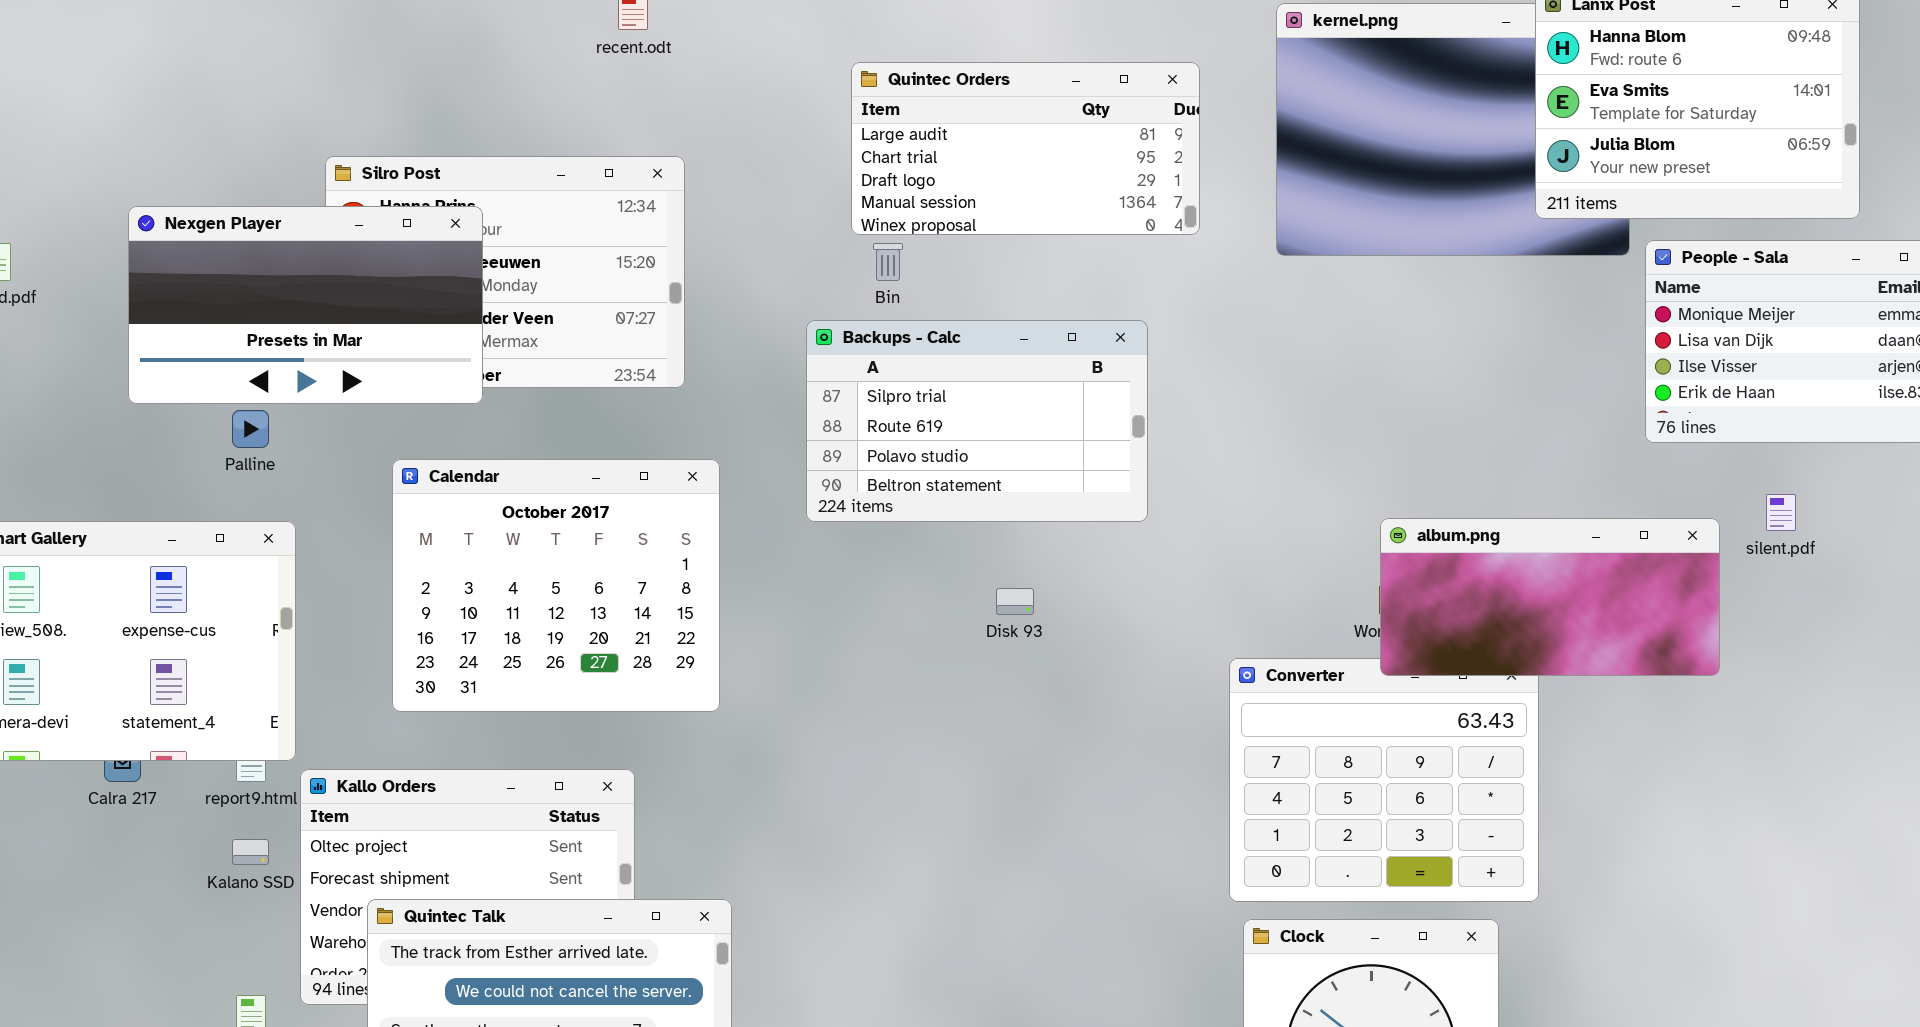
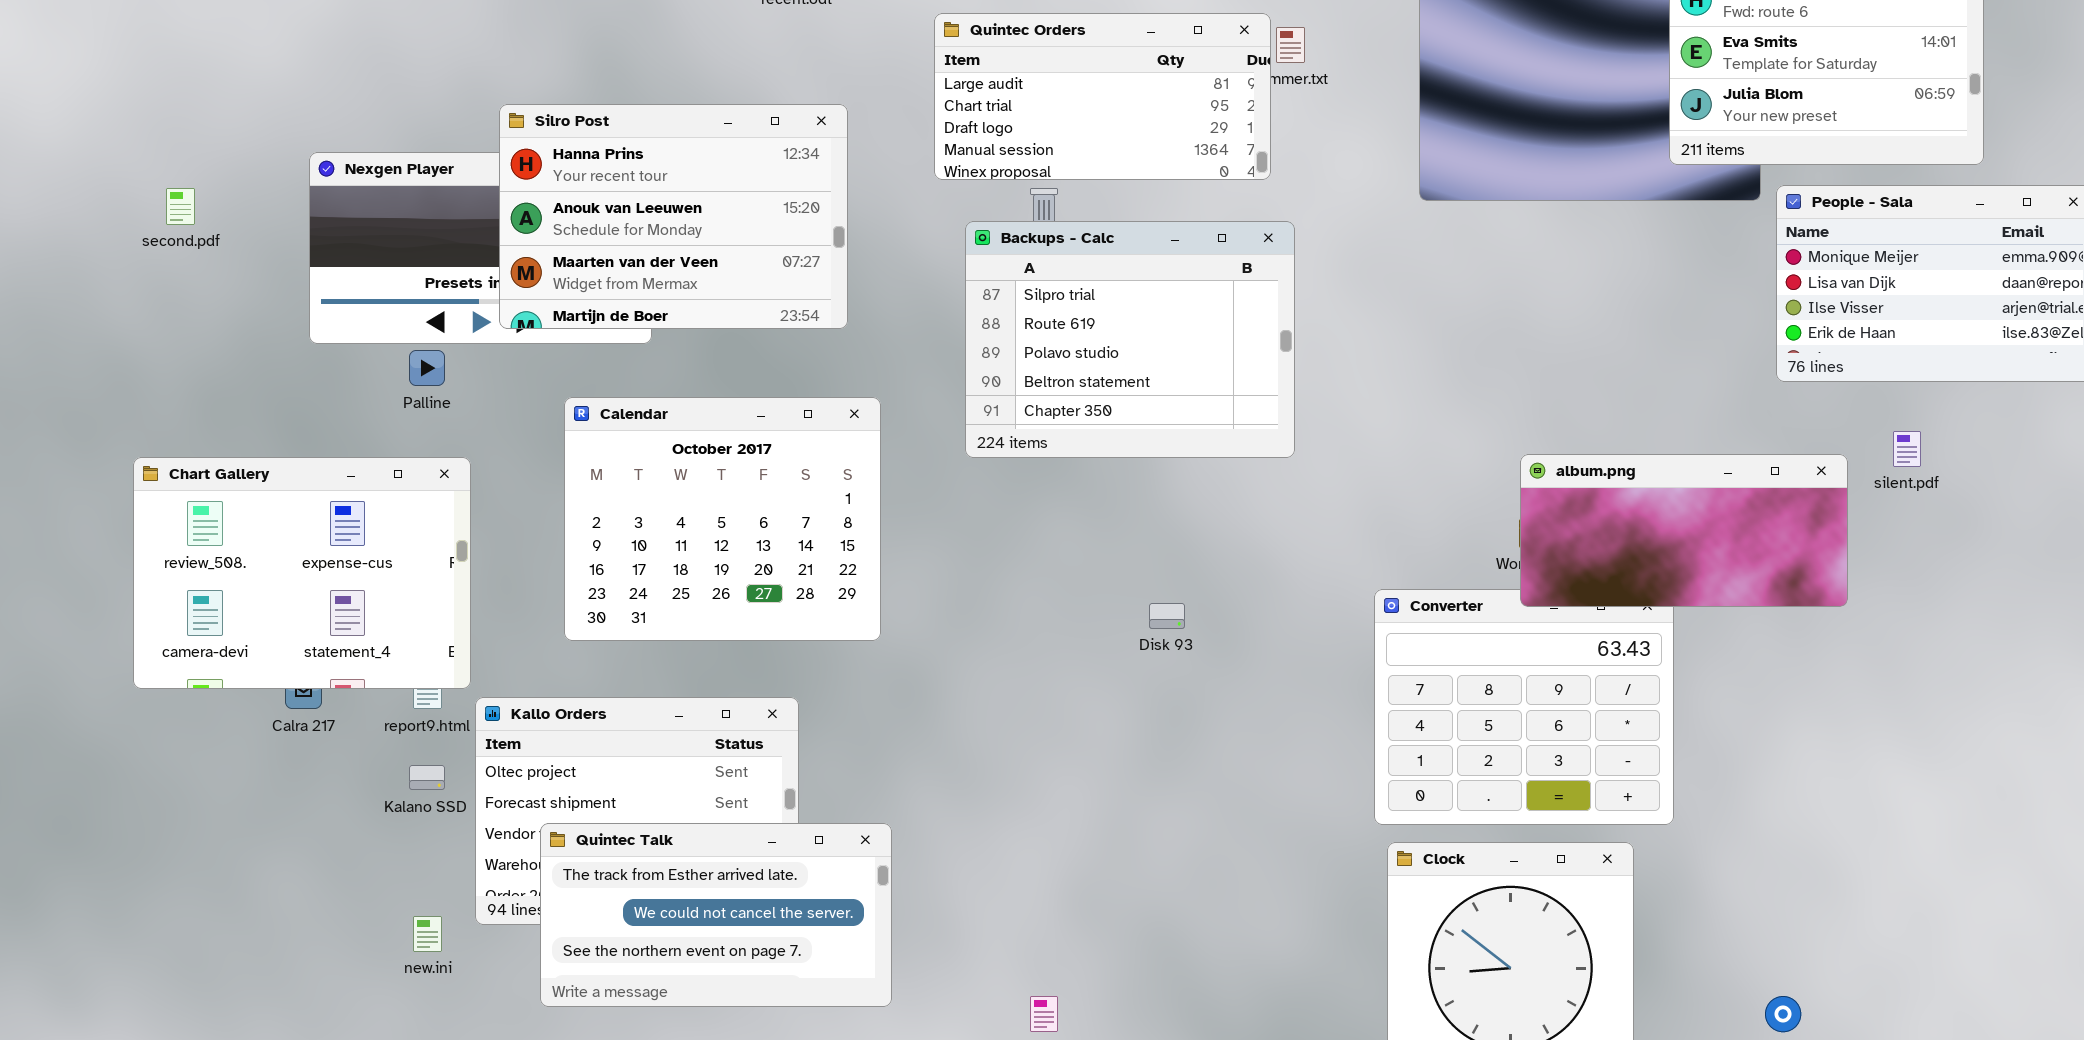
Quintec Orders: [851,62,1200,235] -> [934,13,1271,180], moved
Silro Post: [325,156,685,388] -> [499,104,848,329], raised
Backups - Calc: [806,320,1148,522] -> [965,221,1295,458], resized
Disk 93: [996,588,1034,615] -> [1149,603,1185,629], moved

